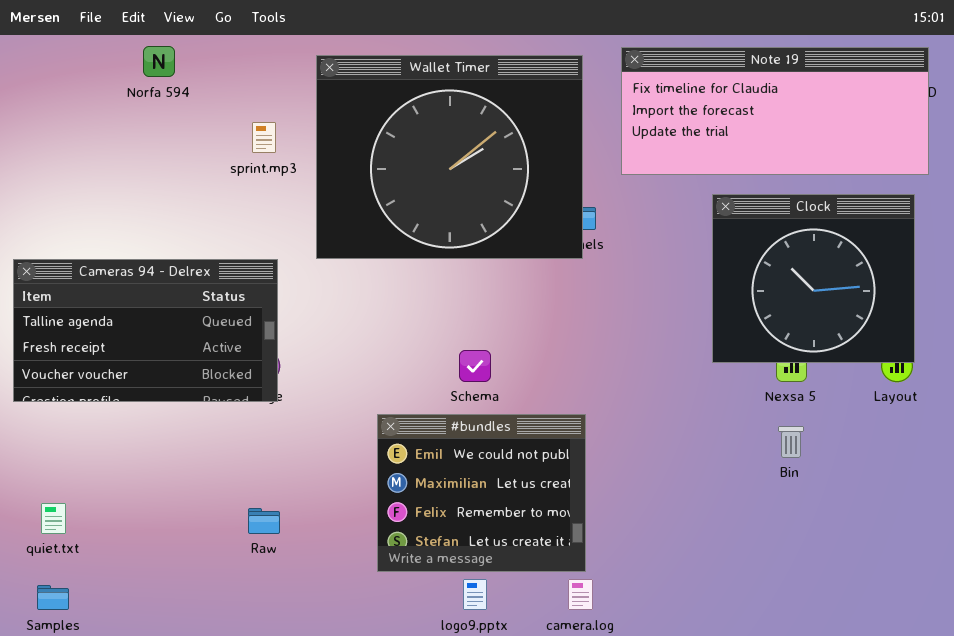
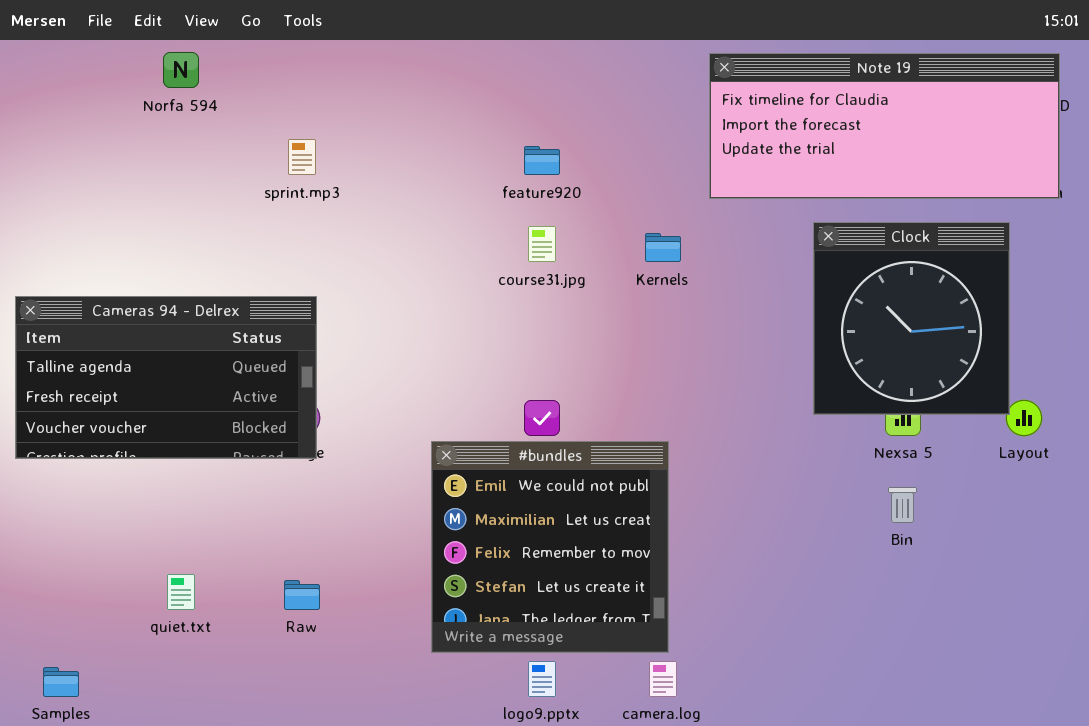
Wallet Timer: [316,55,583,259] -> none, closed
Clock: [712,194,915,363] -> [813,222,1010,415], resized
#bundles: [377,414,586,572] -> [431,441,669,653], resized
quiet.txt: [41,503,66,534] -> [167,574,195,610], moved

